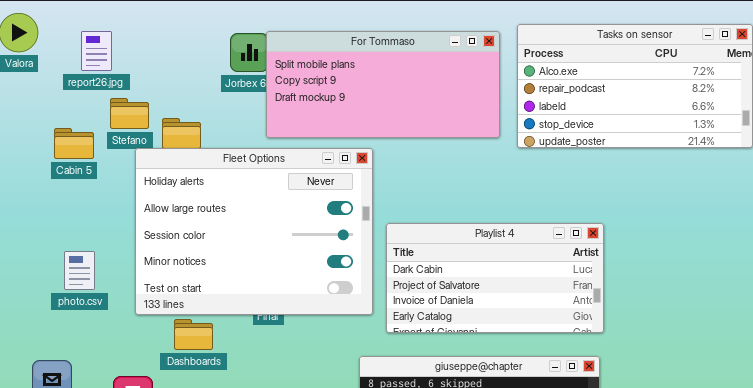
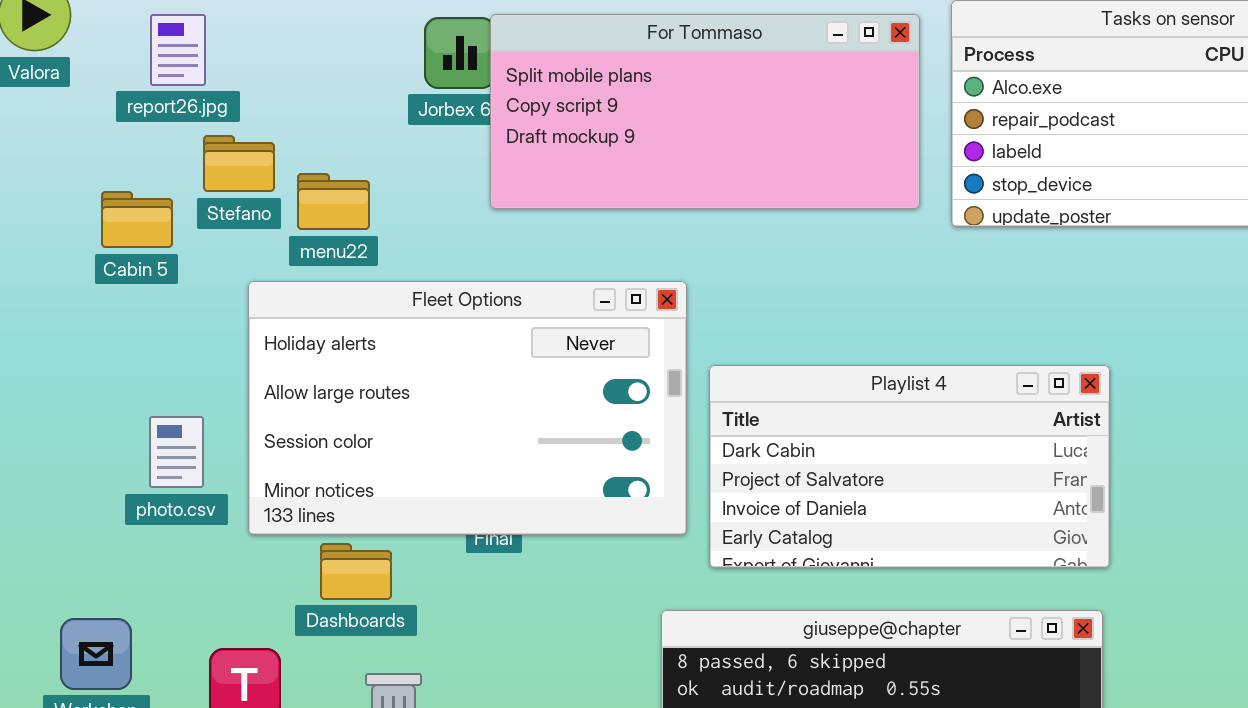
Fleet Options: [135,148,373,315] -> [248,281,687,535], resized
photo.csv: [64,251,95,290] -> [149,416,204,488], moved

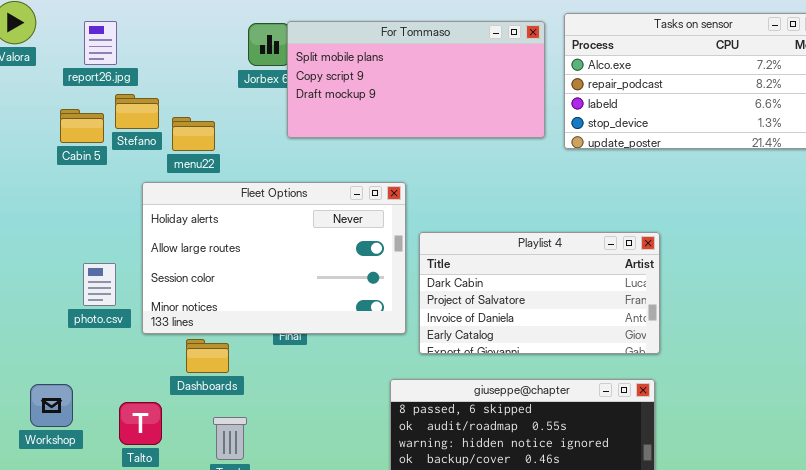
Cabin 5: [101,191,173,248] -> [60,109,104,143], moved

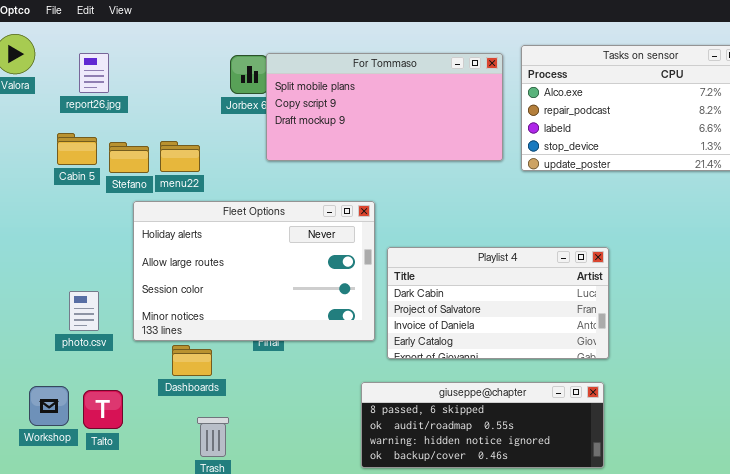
Stefano: [115,94,159,129] -> [109,142,149,173], moved
photo.csv: [83,263,116,306] -> [69,291,99,331], moved
Talto: [119,402,162,445] -> [83,390,123,429], moved

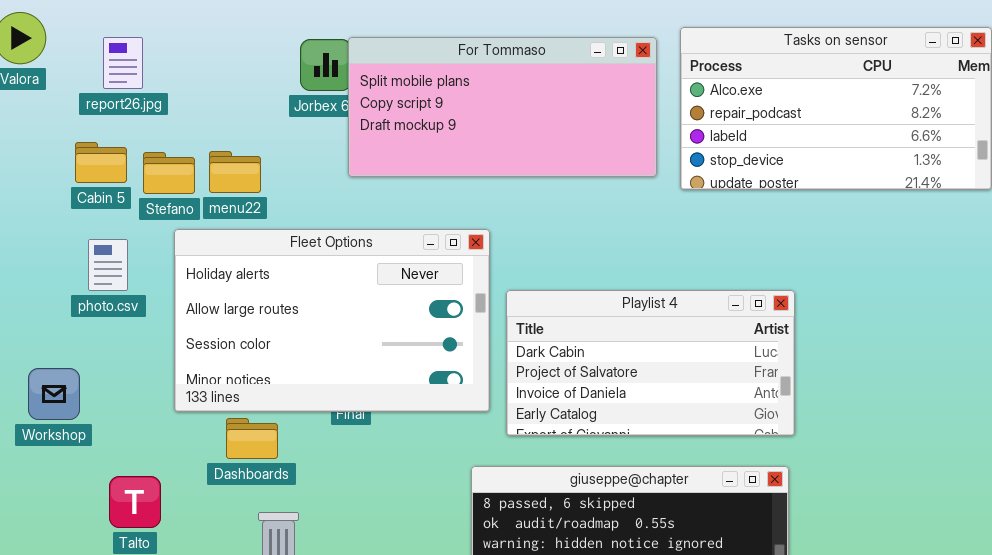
photo.csv: [69,291,99,331] -> [88,239,128,291], moved
Workshop: [29,386,69,426] -> [28,368,80,420], moved

